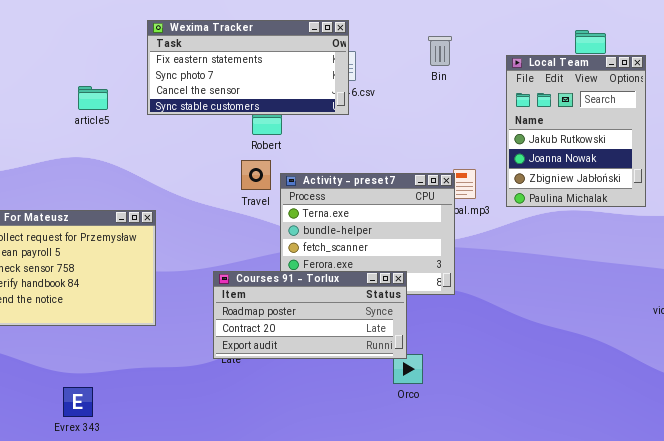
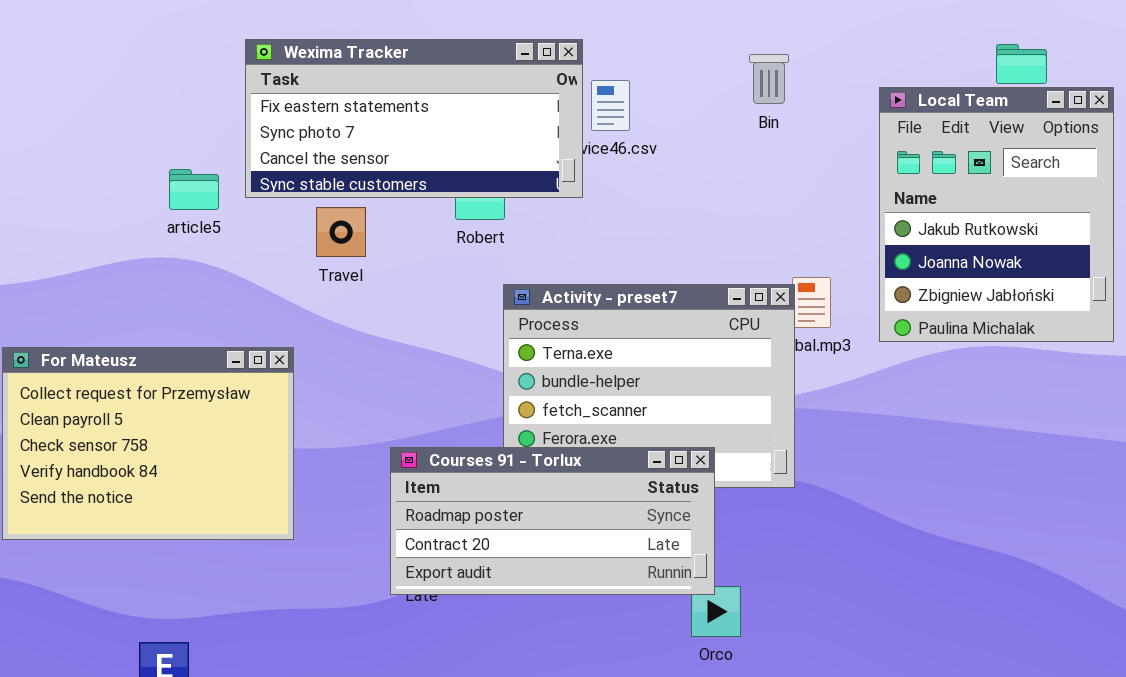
Wexima Tracker: [147,20,349,115] -> [245,39,583,198], moved
article5: [78,86,108,110] -> [169,169,219,210], moved
Travel: [241,160,271,190] -> [316,207,366,257], moved

